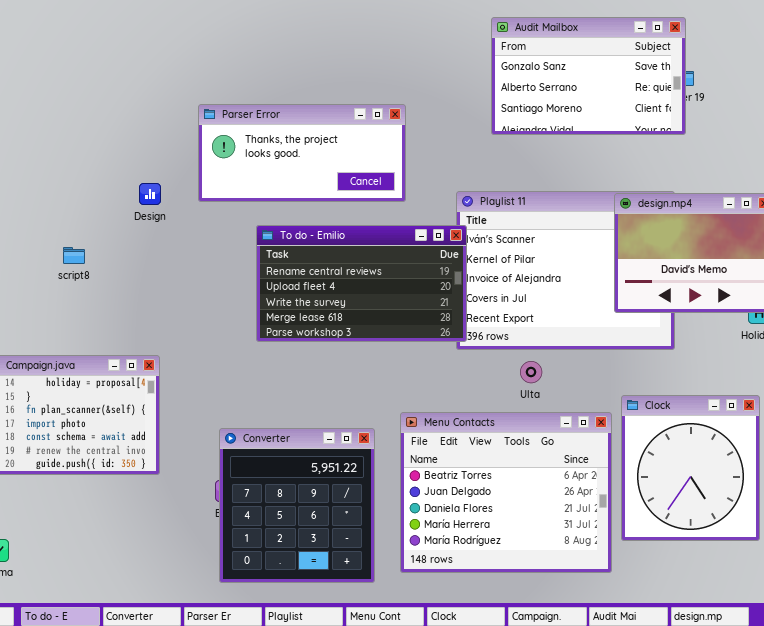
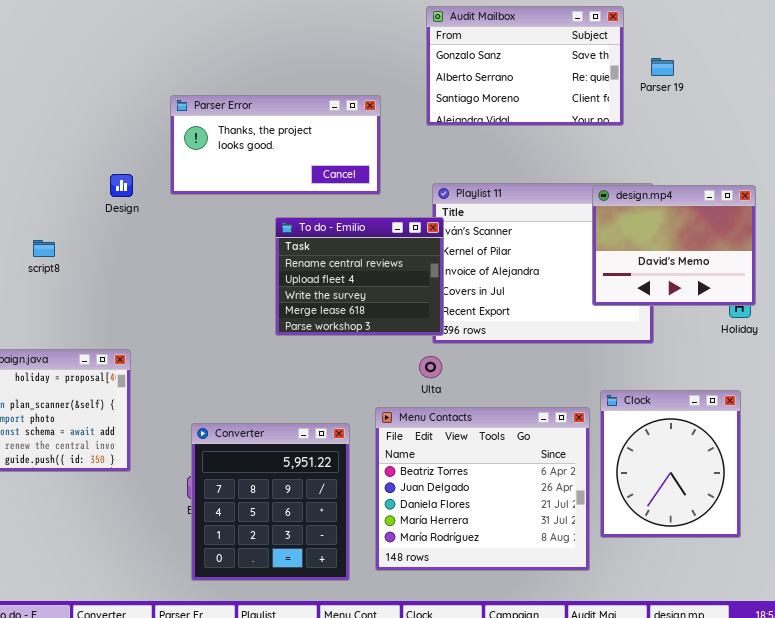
Audit Mailbox: [491,17,686,135] -> [426,6,624,126], moved
To do - Emilio: [256,225,467,342] -> [275,217,444,336], resized
Ulta: [520,361,542,383] -> [419,356,442,378], moved

